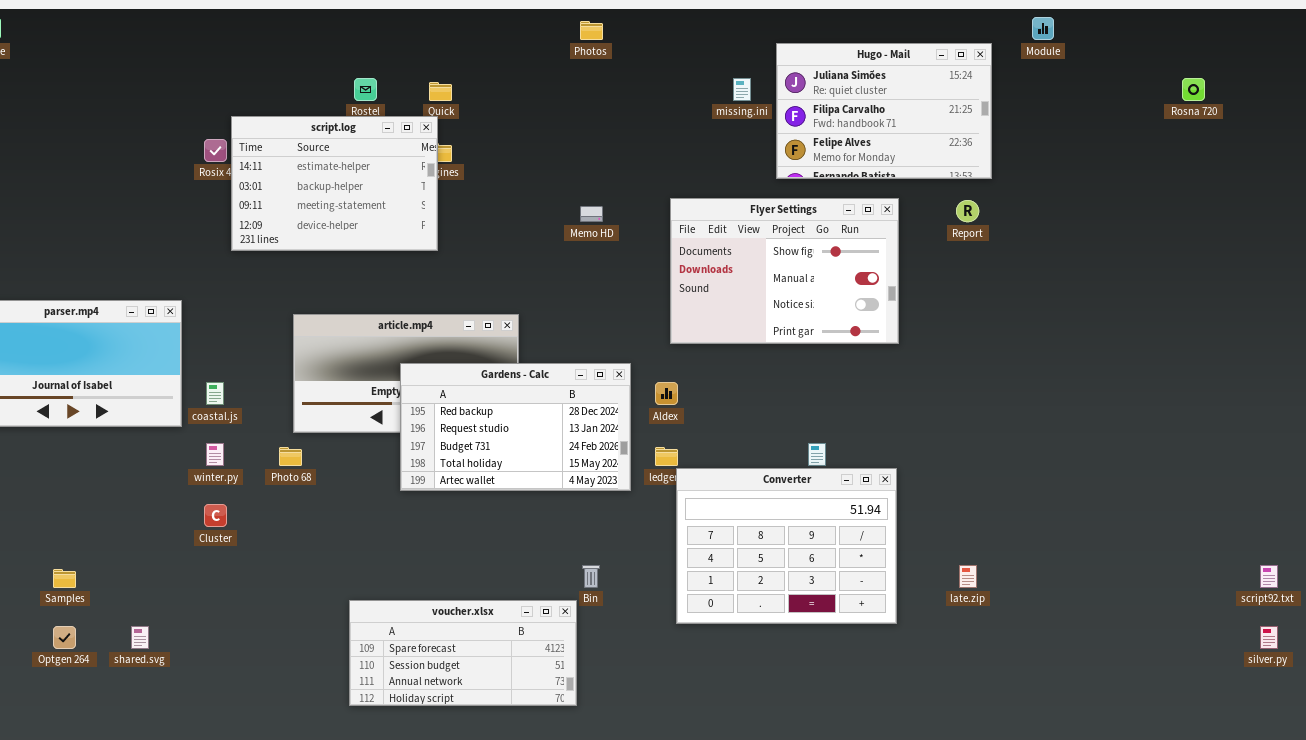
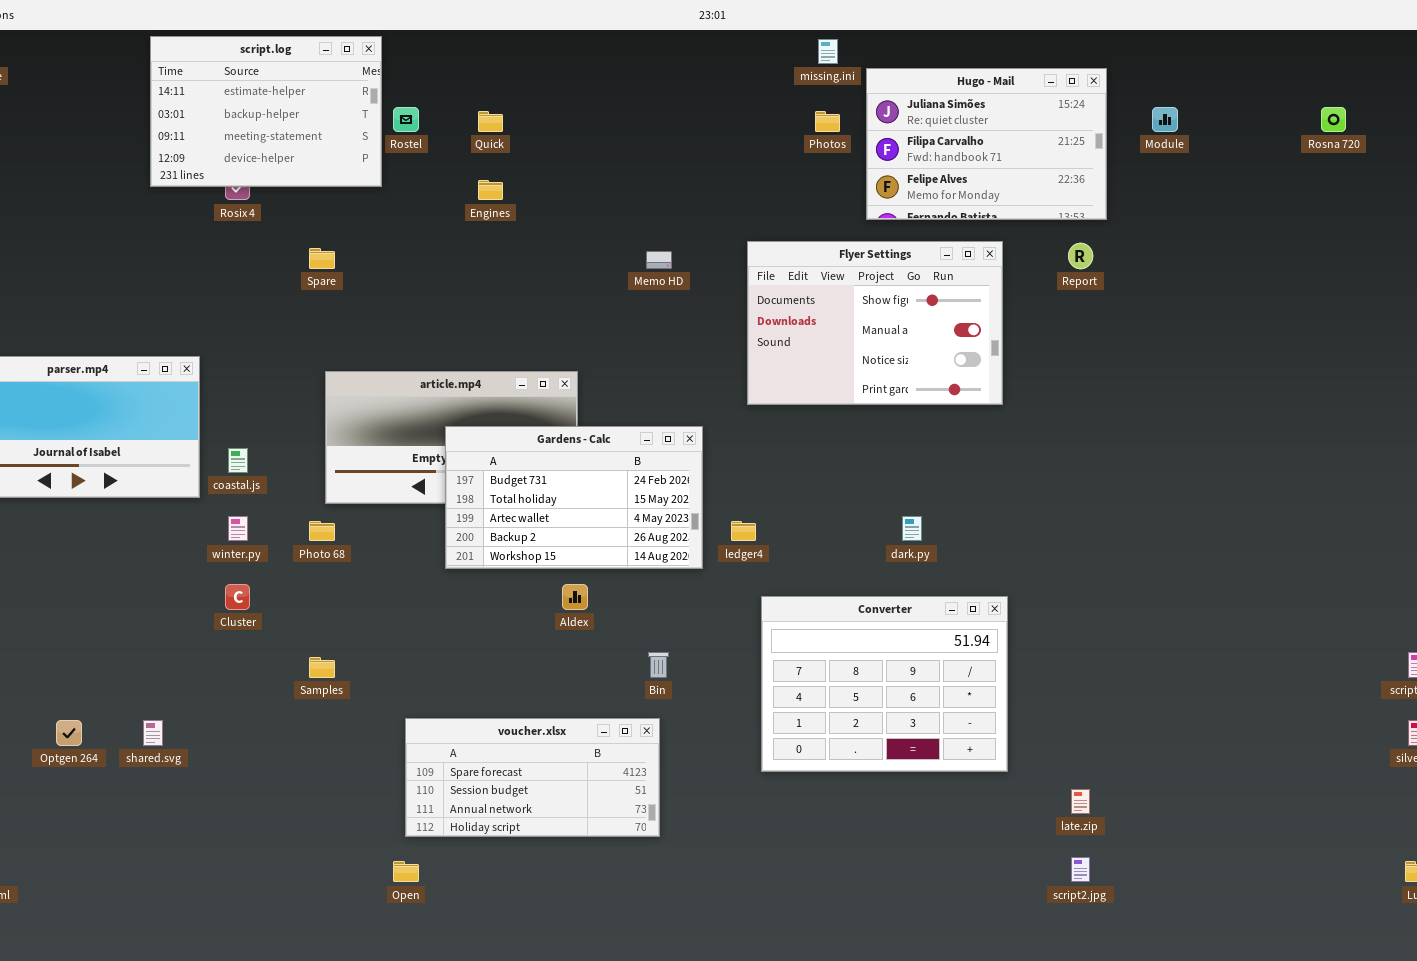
Module: [1032,17,1054,40] -> [1152,107,1178,132], moved
Photos: [580,21,603,40] -> [815,111,840,132], moved
missing.ini: [733,78,751,101] -> [818,39,838,64], moved
script.log: [231,116,438,251] -> [150,36,382,187], moved
Gardens - Calc: [400,363,631,491] -> [445,426,703,569], scrolled down 2 rows
Aldex: [655,382,678,405] -> [562,584,588,610], moved
Converter: [676,468,897,624] -> [761,596,1008,772], moved
late.zip: [959,565,977,588] -> [1071,789,1090,814], moved
Samples: [53,569,76,588] -> [309,657,335,678], moved
voucher.xlsx: [349,600,577,706] -> [405,718,660,837], moved

